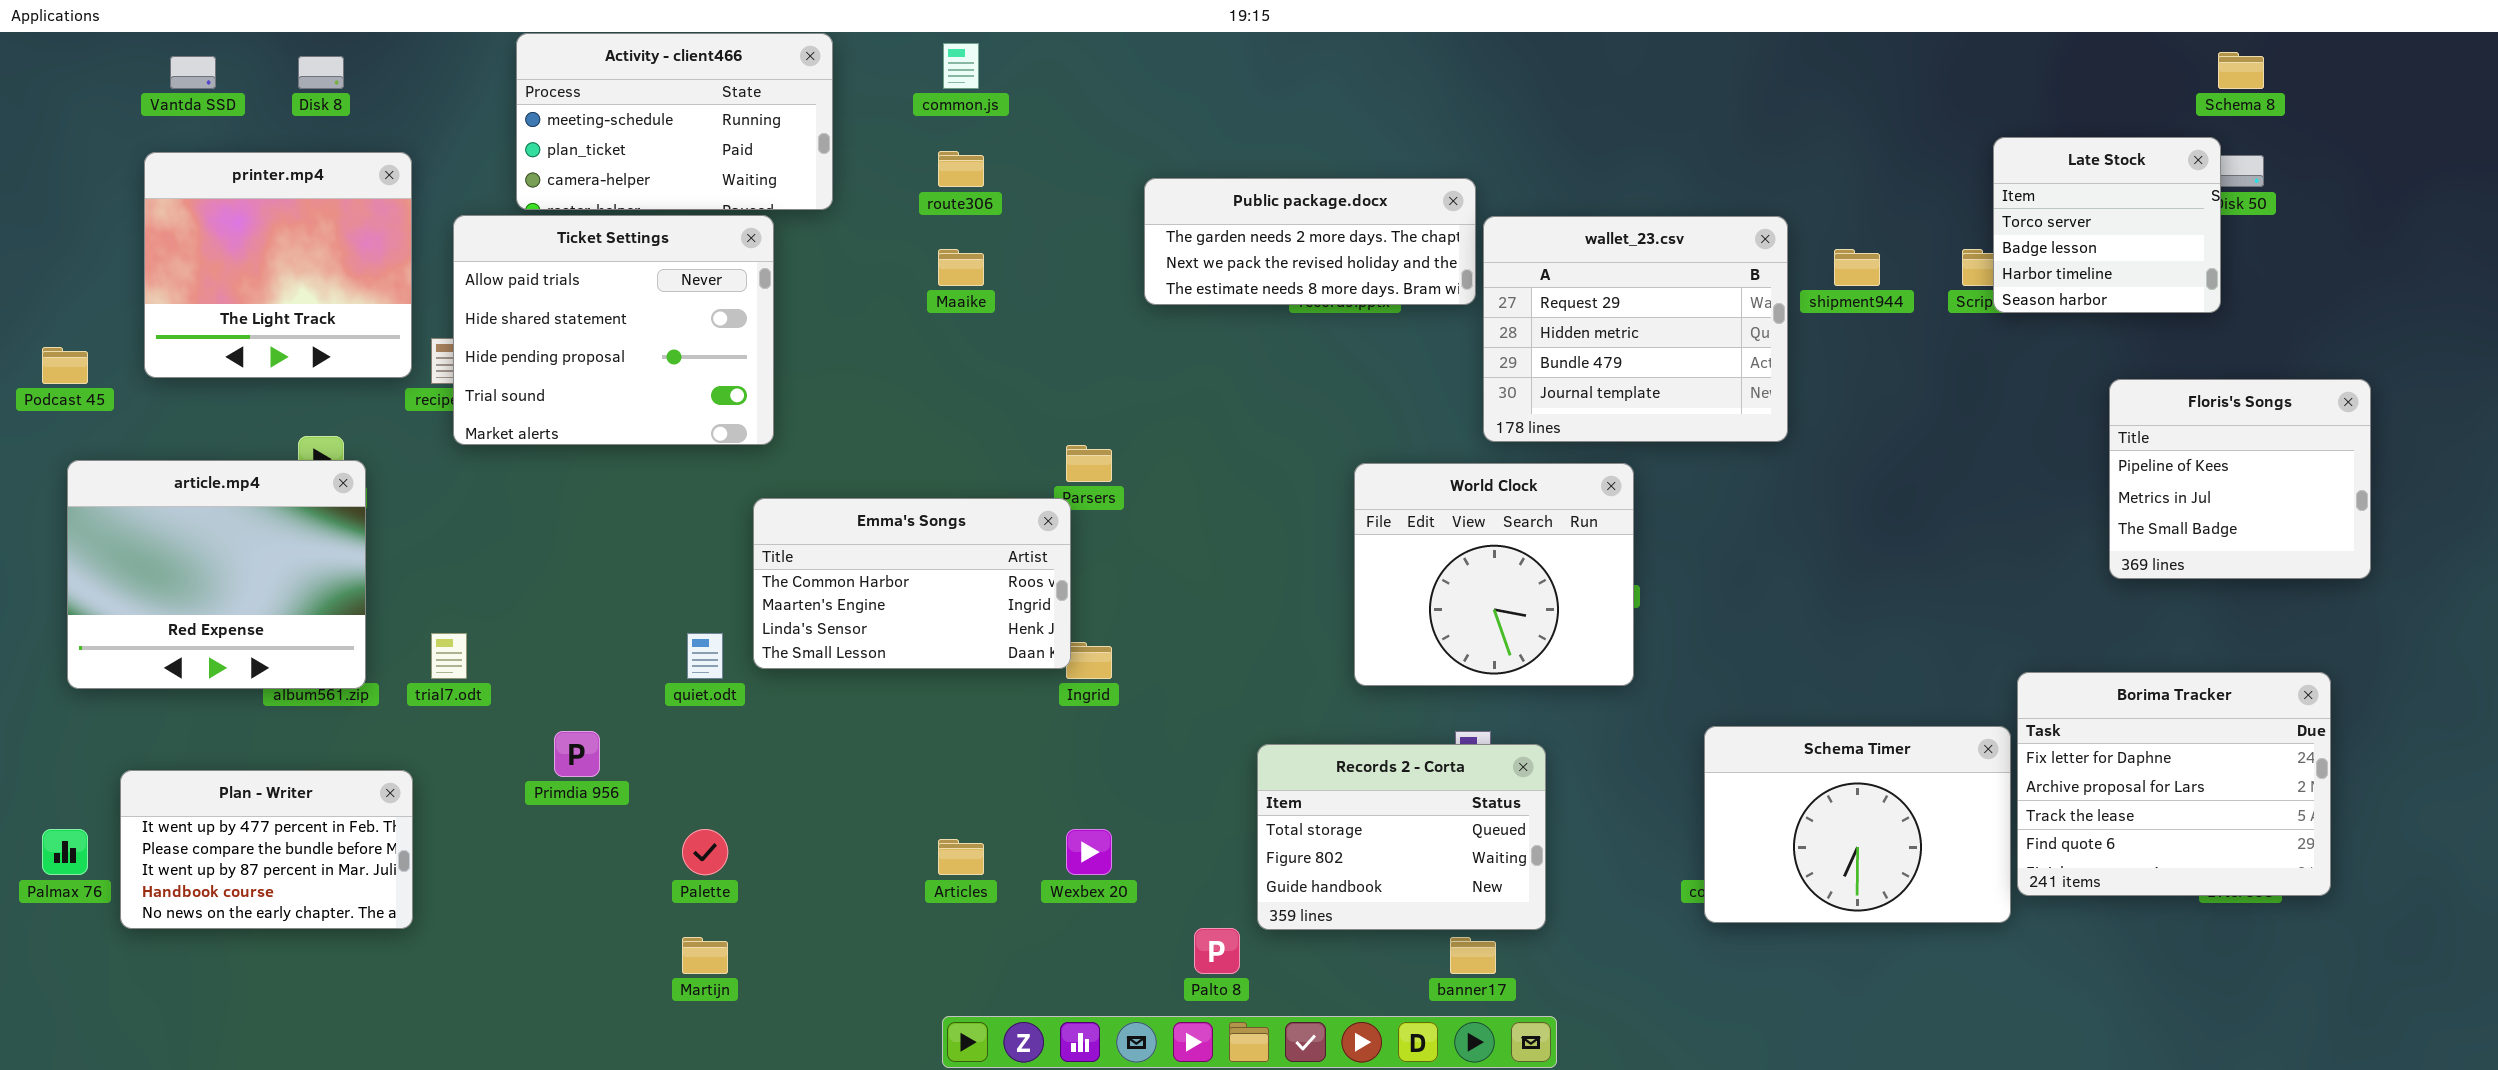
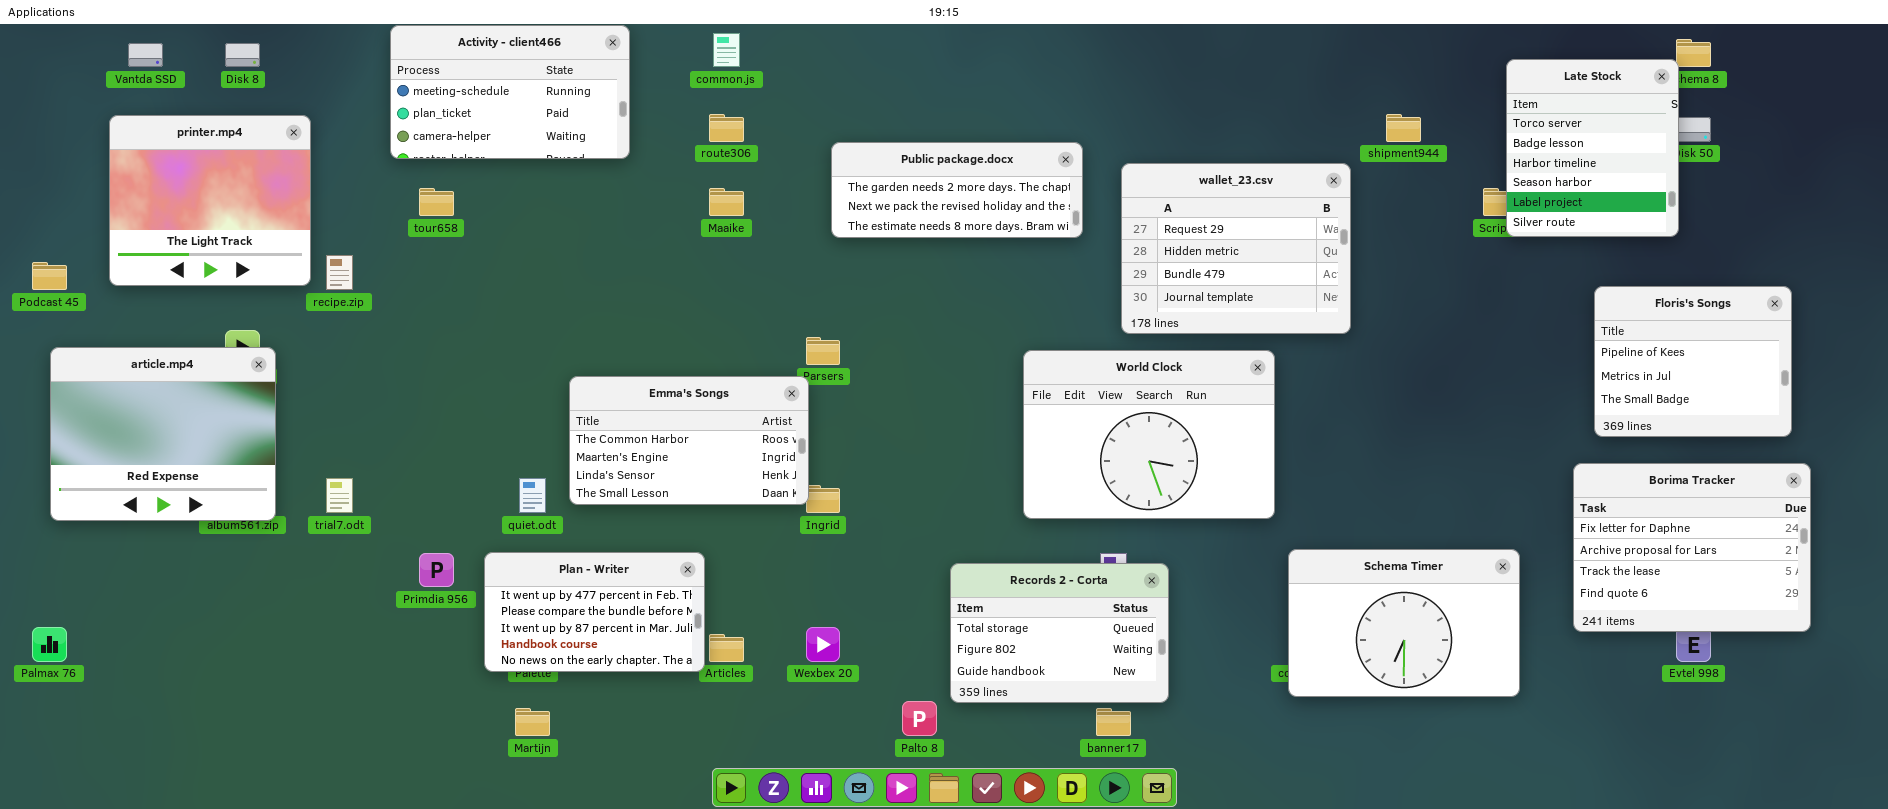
Late Stock: [1993,137,2221,313] -> [1506,59,1679,237], resized
Public package.docx: [1144,178,1476,305] -> [831,142,1083,238], moved
Ticket Settings: [453,215,774,445] -> none, closed
shipment944: [1834,249,1880,286] -> [1386,114,1421,142], moved
World Clock: [1354,463,1634,686] -> [1023,350,1275,519], resized
Borima Tracker: [2017,672,2331,896] -> [1573,463,1811,632], moved
Plan - Writer: [120,770,413,929] -> [484,552,705,672], moved

